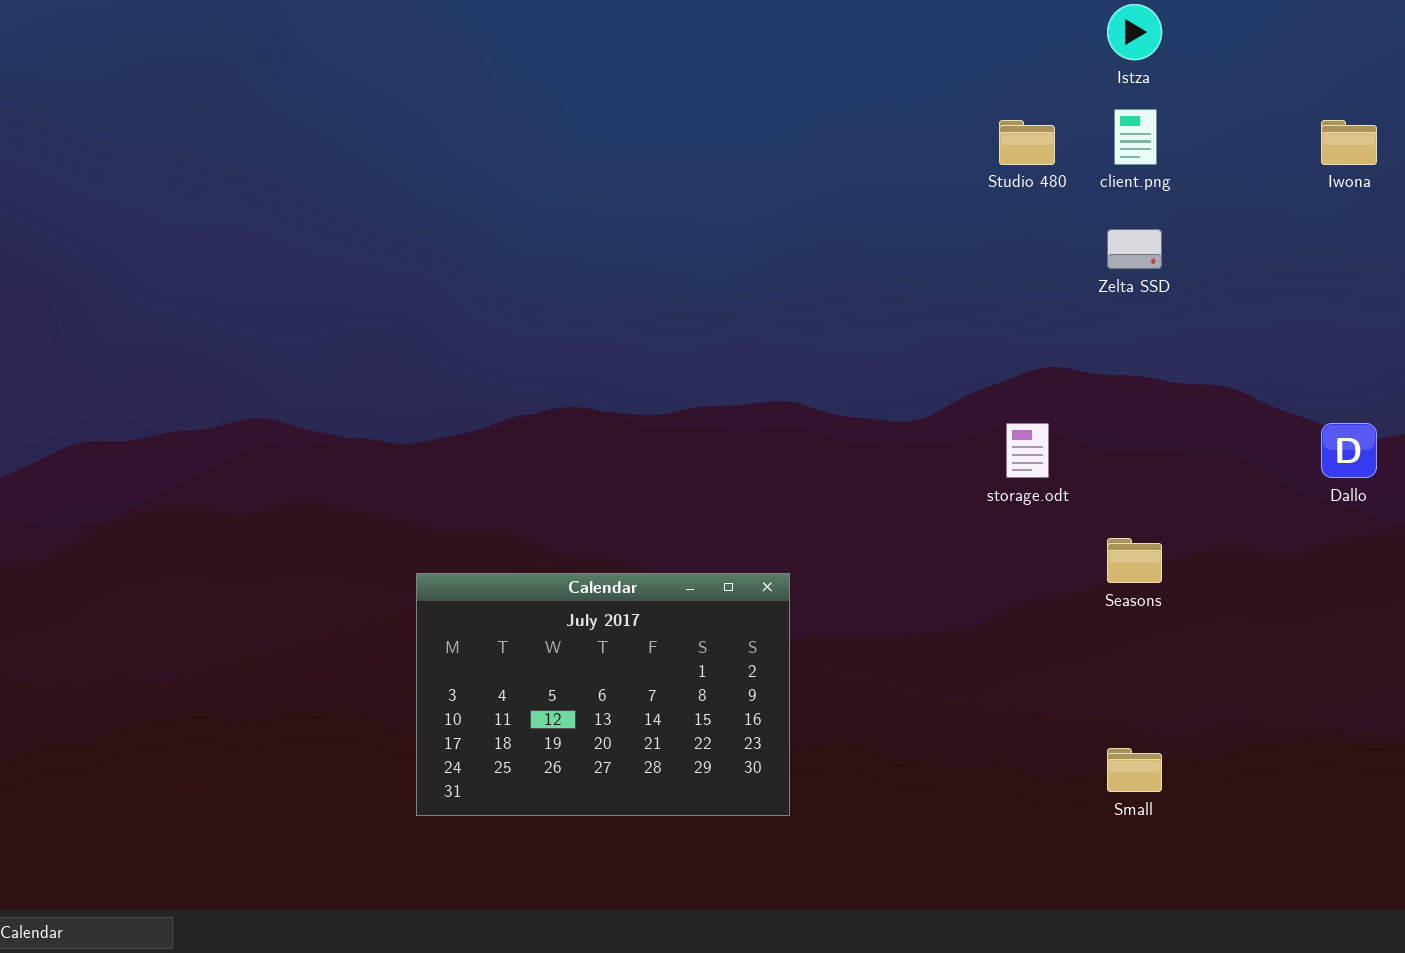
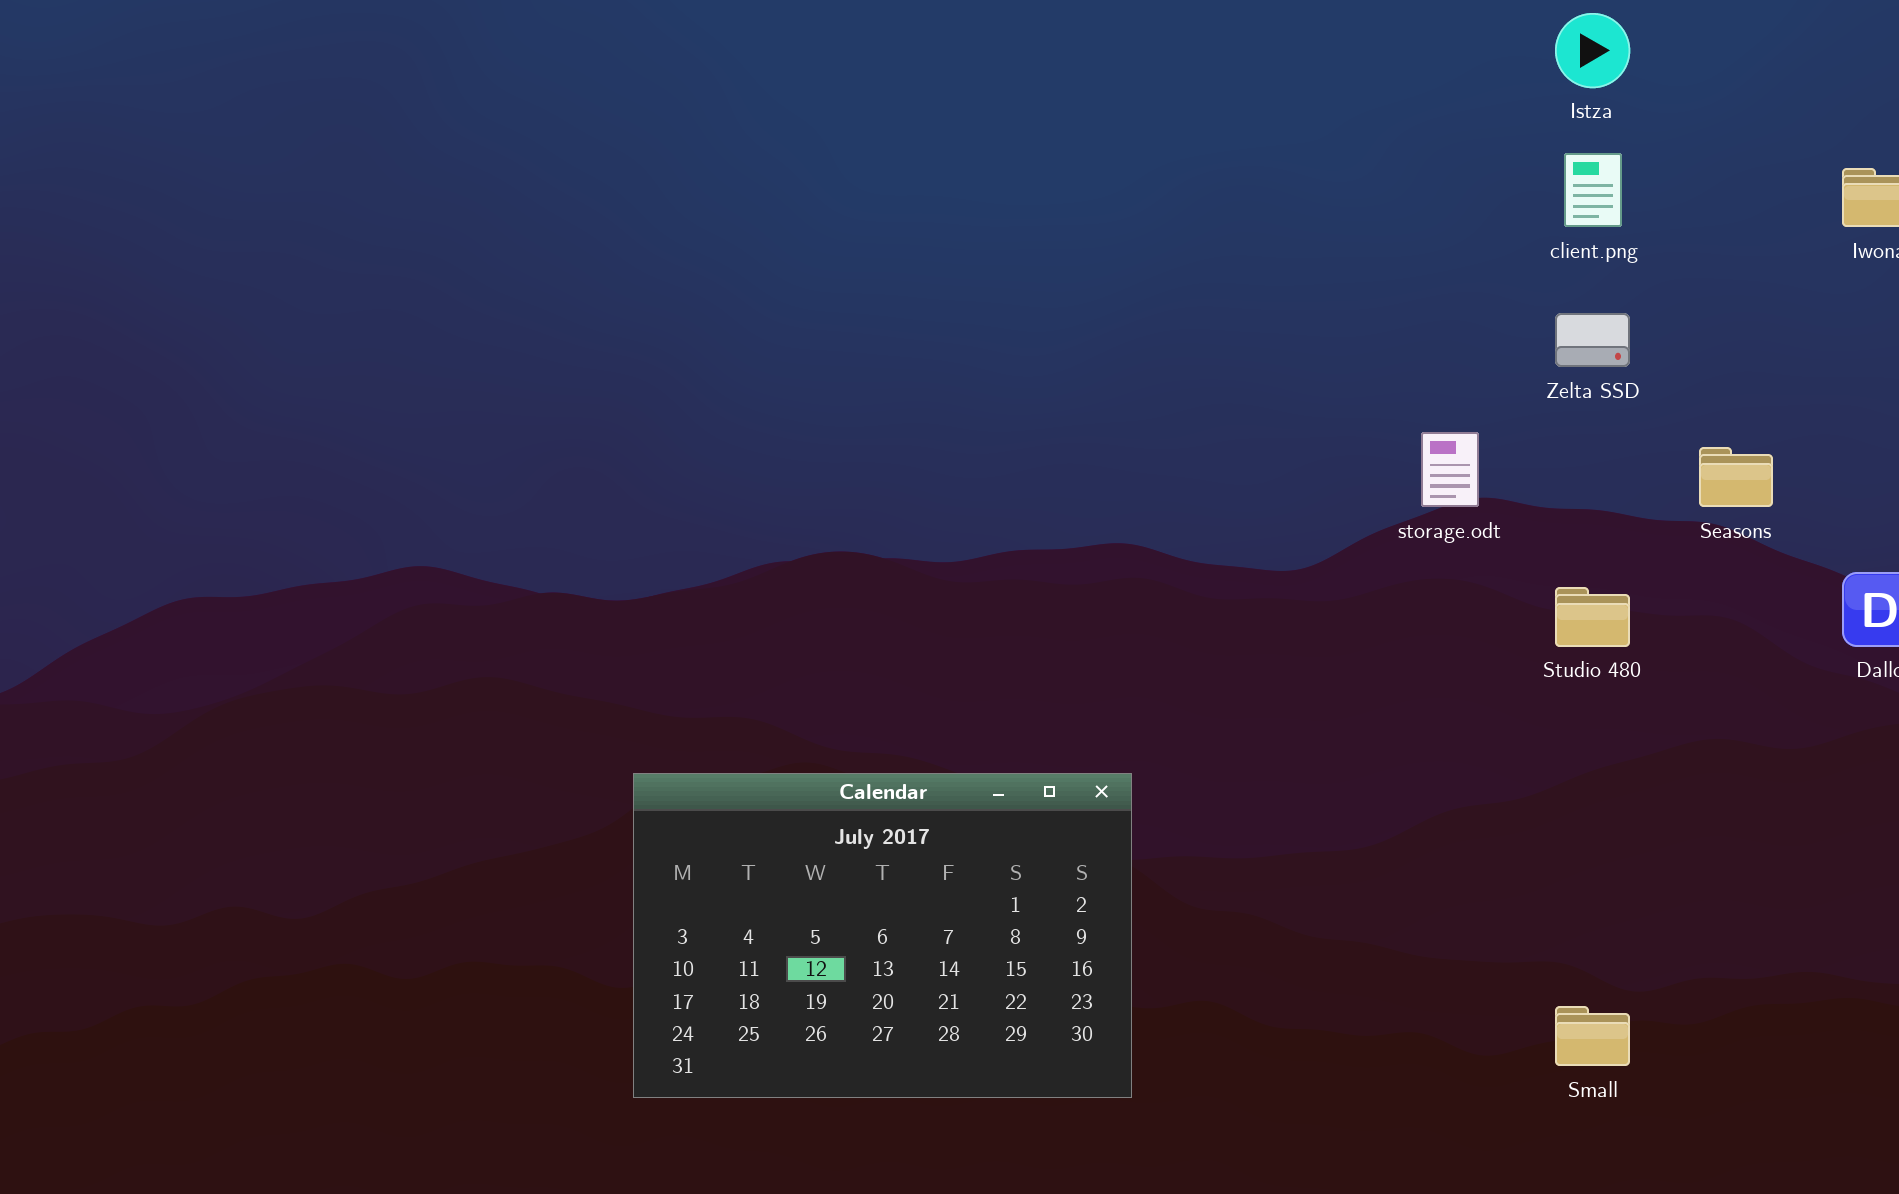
Studio 480: [999,120,1055,165] -> [1555,587,1630,647], moved
storage.odt: [1006,423,1049,478] -> [1421,432,1479,507], moved
Seasons: [1107,538,1162,583] -> [1699,447,1773,507], moved

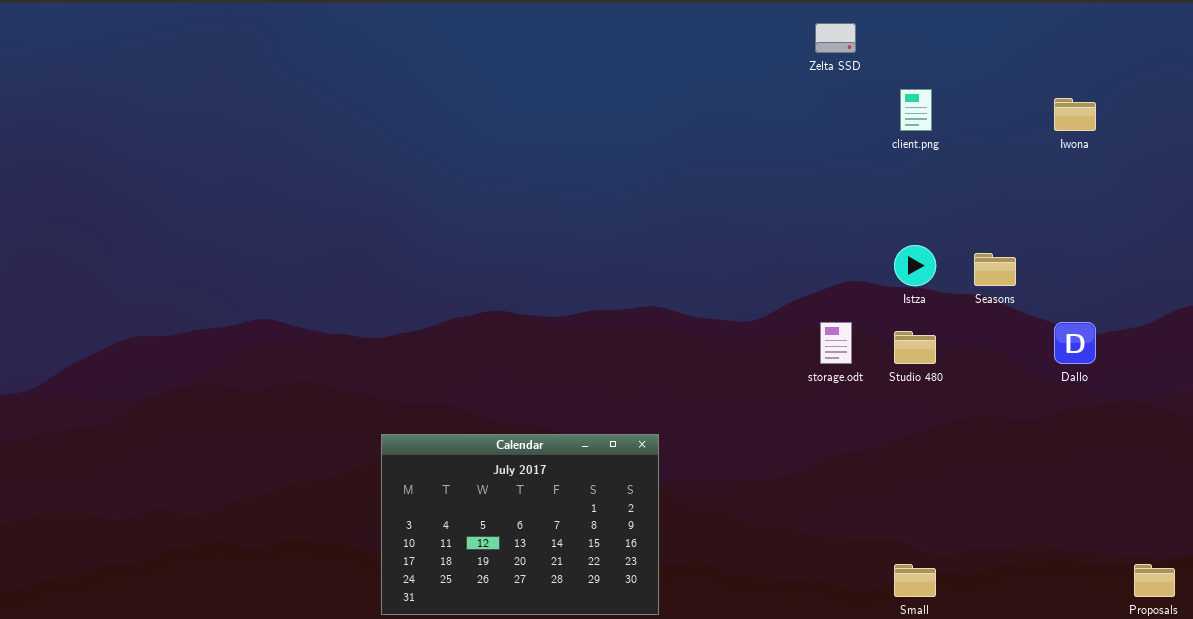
Istza: [1555,13,1630,88] -> [894,245,936,286], moved
Zelta SSD: [1555,313,1630,367] -> [815,23,856,53], moved
storage.odt: [1421,432,1479,507] -> [820,322,852,364], moved

